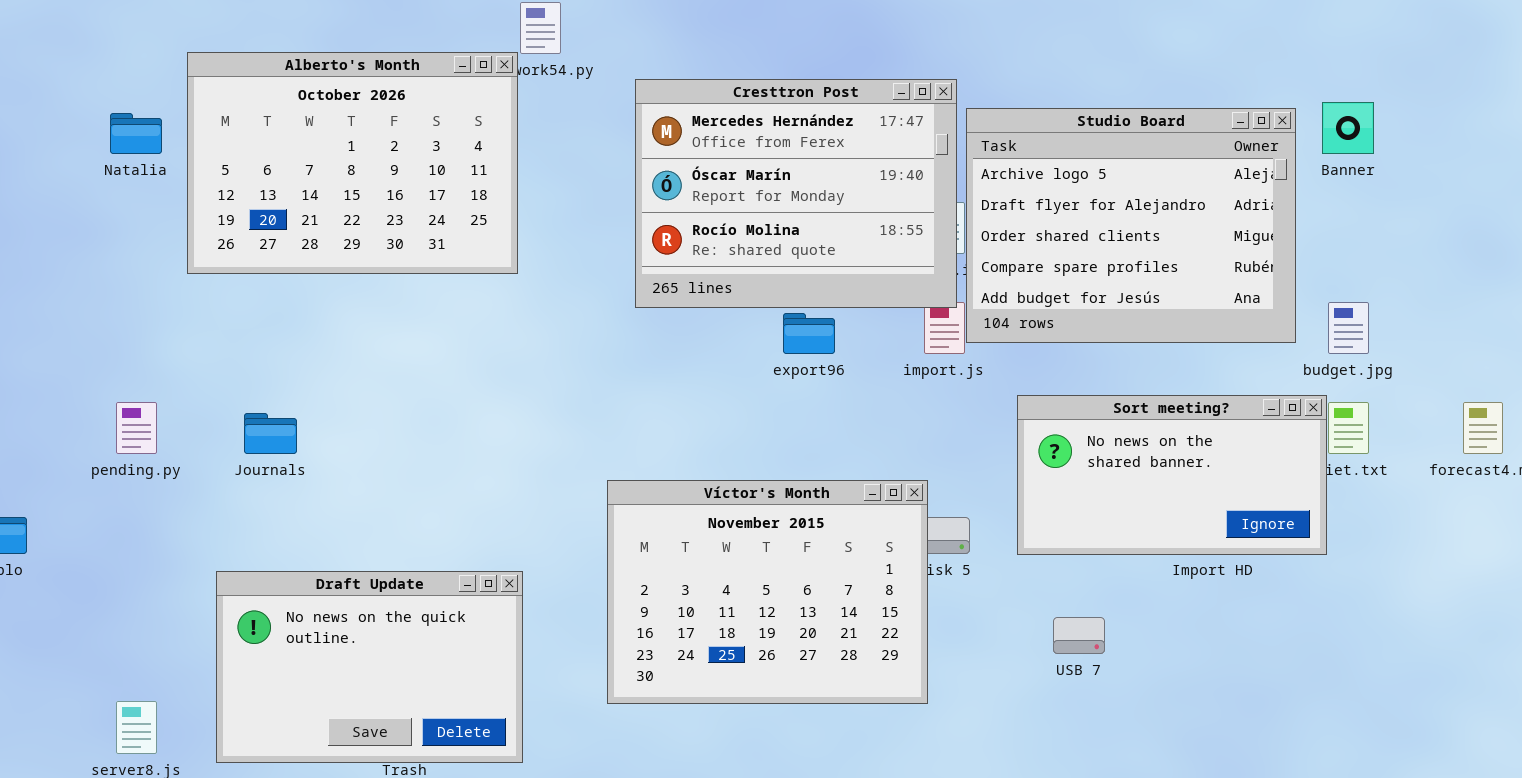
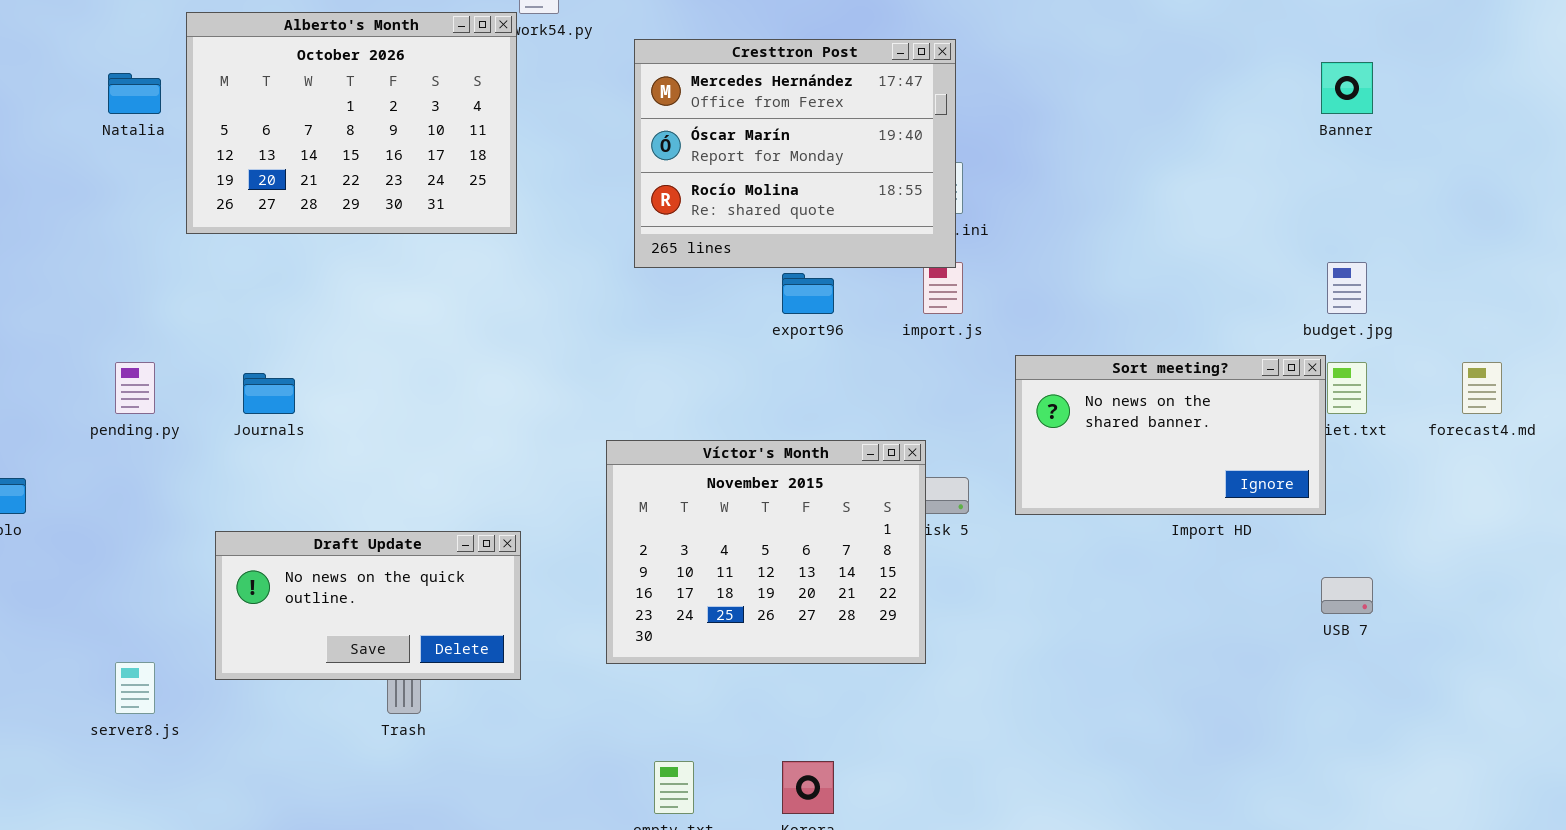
Studio Board: [966,108,1296,343] -> none, closed
Draft Update: [216,571,523,763] -> [215,531,521,680], resized
USB 7: [1053,617,1105,654] -> [1321,577,1373,614], moved

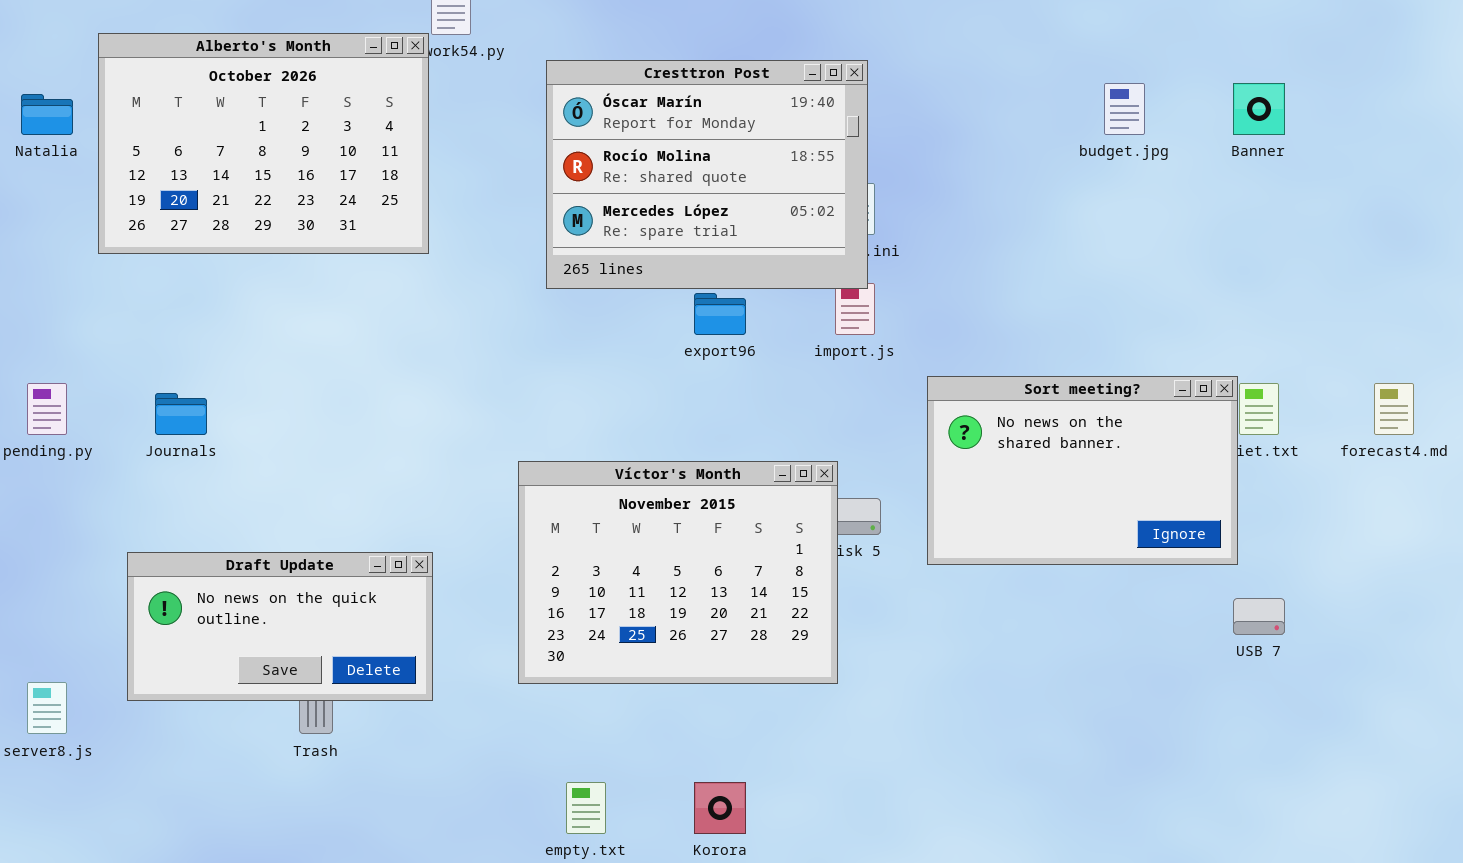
Cresttron Post: [634,39,956,268] -> [546,60,868,289], scrolled down 1 row
budget.jpg: [1327,262,1367,314] -> [1104,83,1145,135], moved
Sort meeting?: [1015,355,1326,515] -> [927,376,1238,565], resized

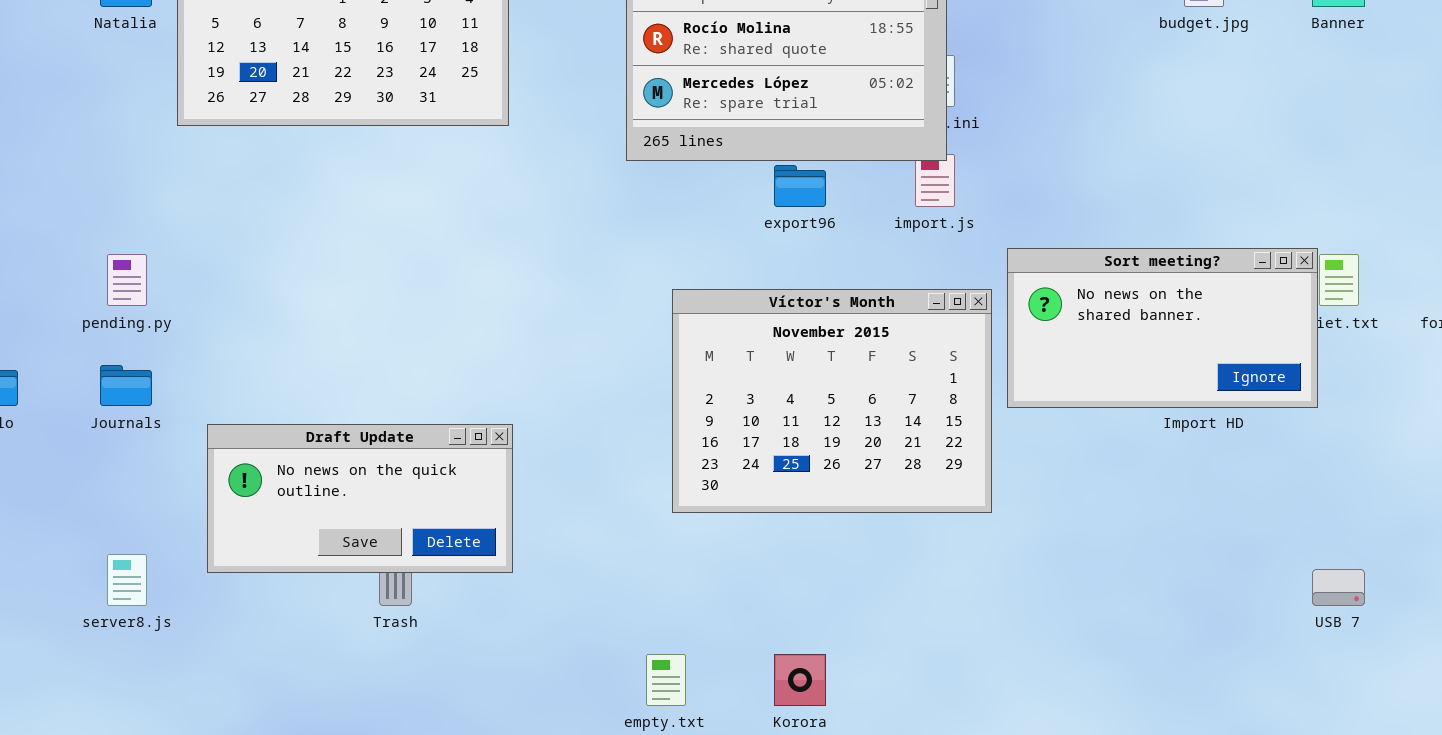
Sort meeting?: [927,376,1238,565] -> [1007,248,1318,408], resized
Journals: [155,393,207,435] -> [100,365,152,406], moved
Víctor's Month: [518,461,838,684] -> [672,289,992,513], moved
USB 7: [1233,598,1285,635] -> [1312,569,1365,606], moved

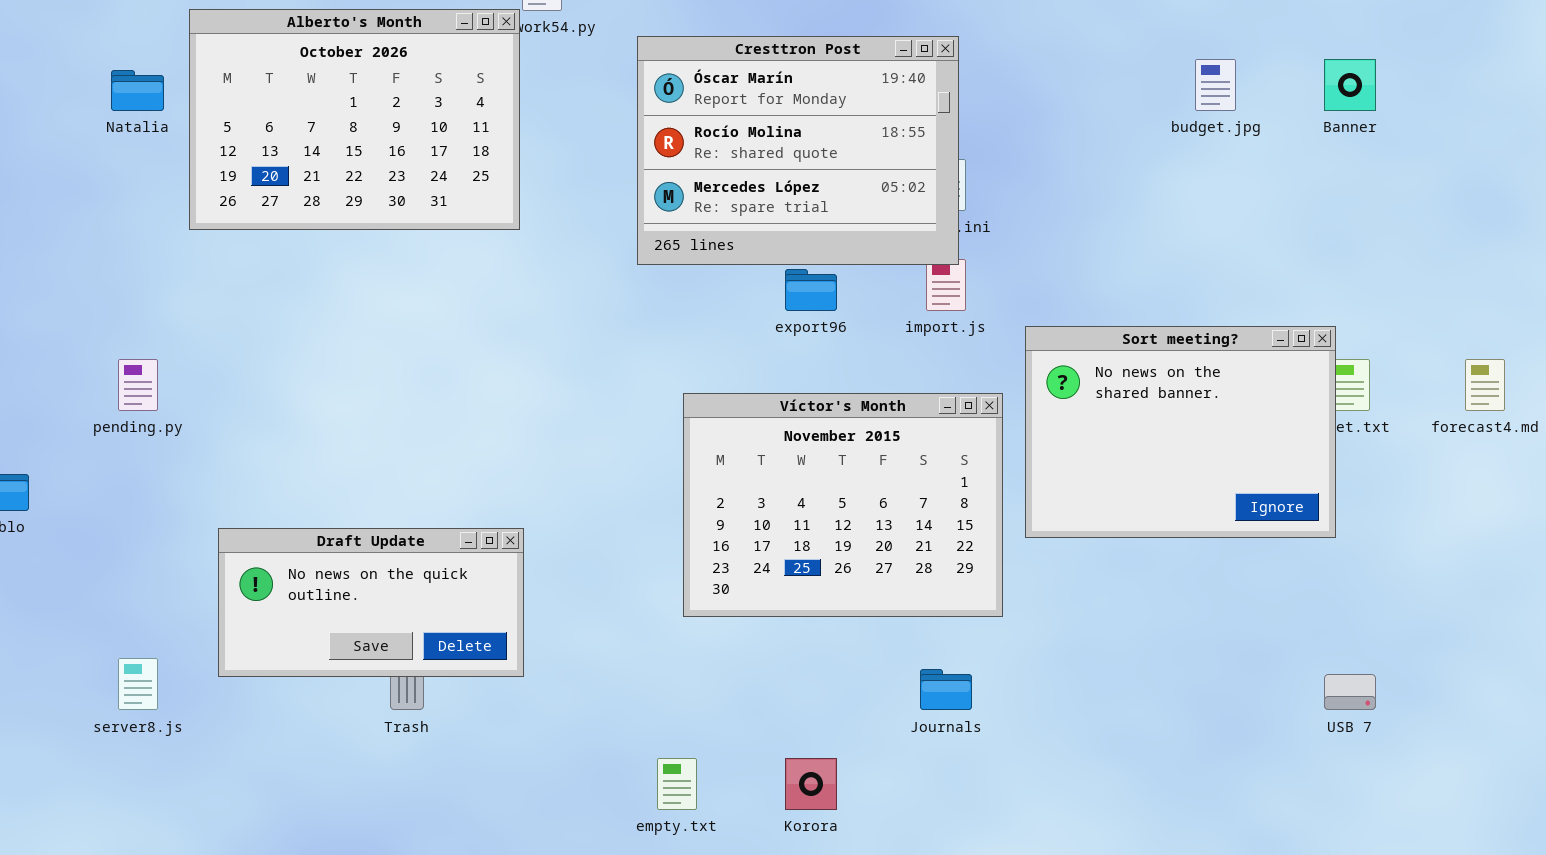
Sort meeting?: [1007,248,1318,408] -> [1025,326,1336,538], moved, resized
Journals: [100,365,152,406] -> [920,669,972,710], moved

